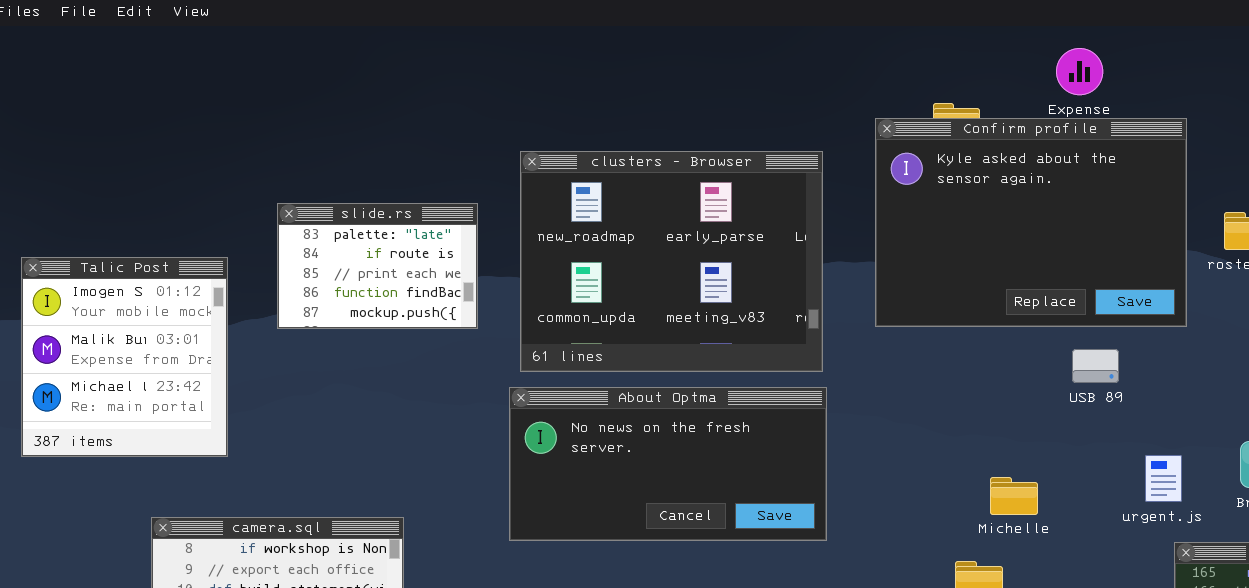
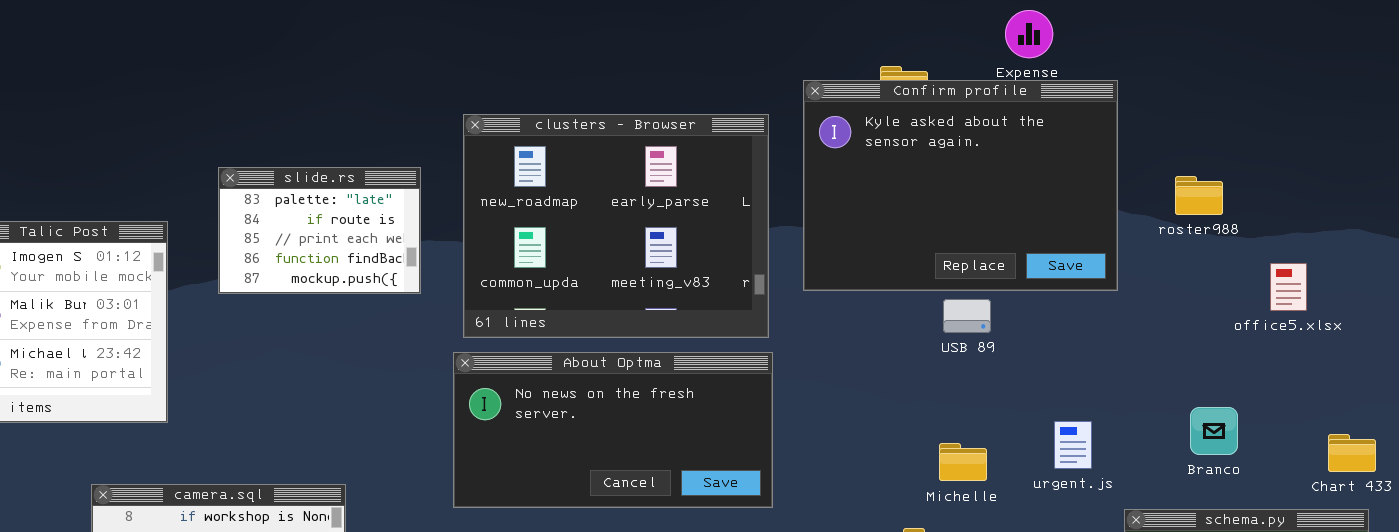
Confirm profile: [875,118,1187,327] -> [803,80,1118,291], moved
USB 89: [1072,349,1119,383] -> [943,299,991,333], moved
urgent.js: [1145,455,1182,502] -> [1054,421,1092,469], moved

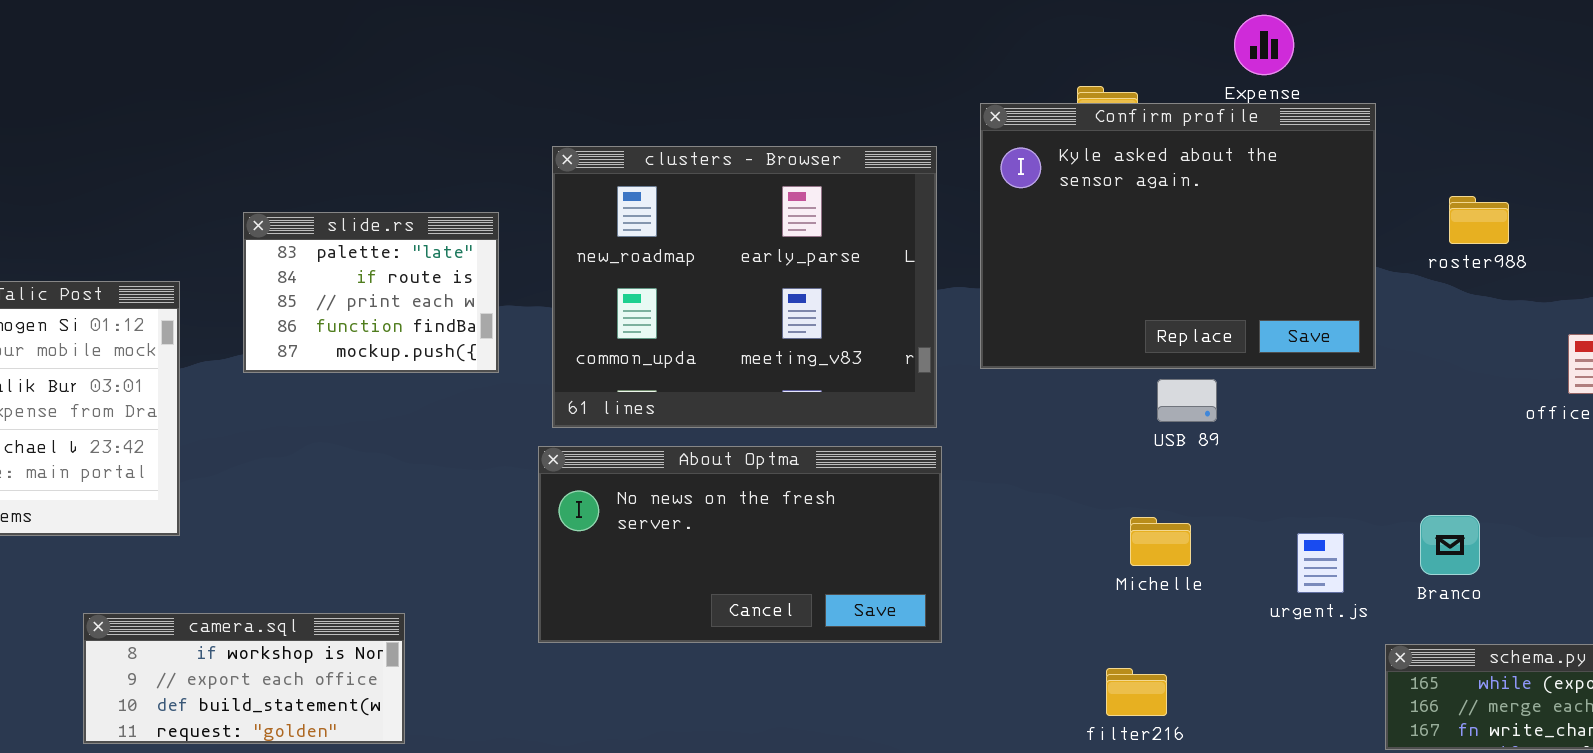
roster988: [1175,176,1223,215] -> [1449,196,1509,244], moved
Branco: [1190,407,1238,455] -> [1420,515,1480,575], moved
Michelle: [939,443,987,481] -> [1130,517,1191,566], moved

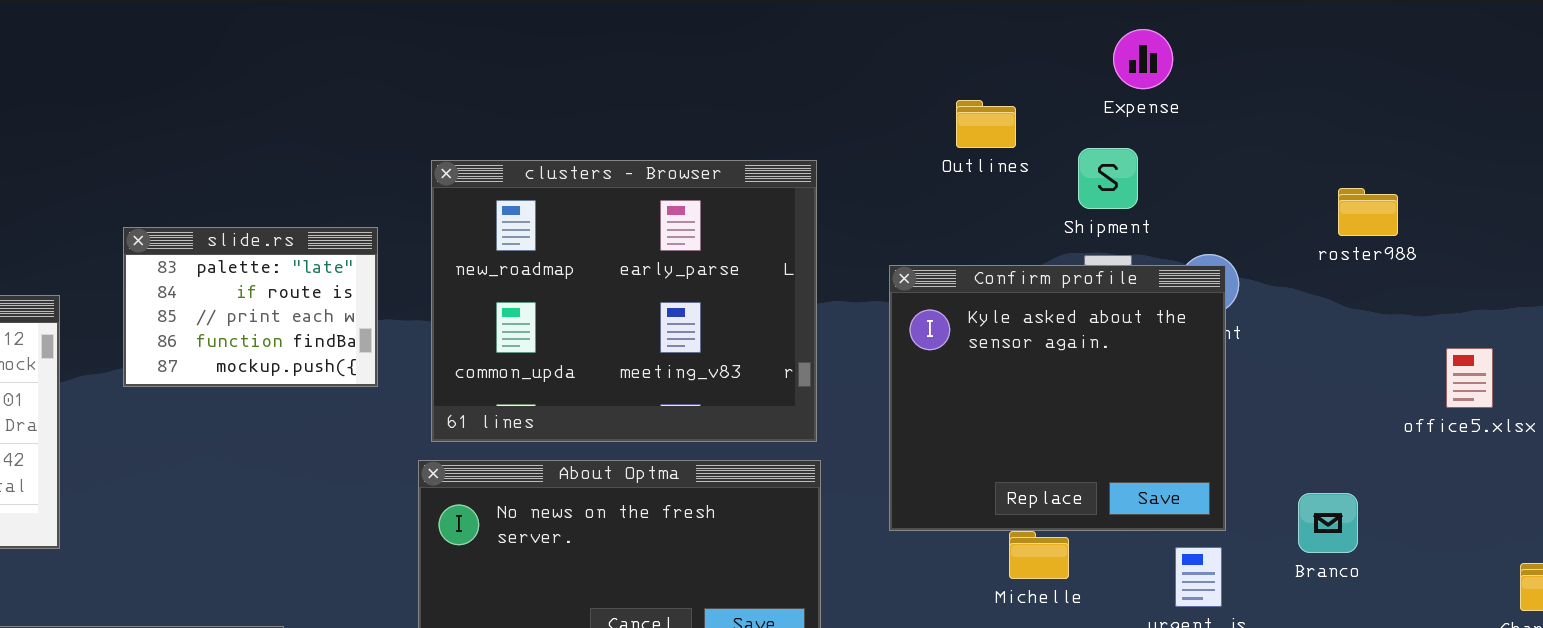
Confirm profile: [980,103,1376,369] -> [889,265,1226,531], moved, resized
roster988: [1449,196,1509,244] -> [1338,188,1398,236], moved
Branco: [1420,515,1480,575] -> [1298,493,1358,553], moved

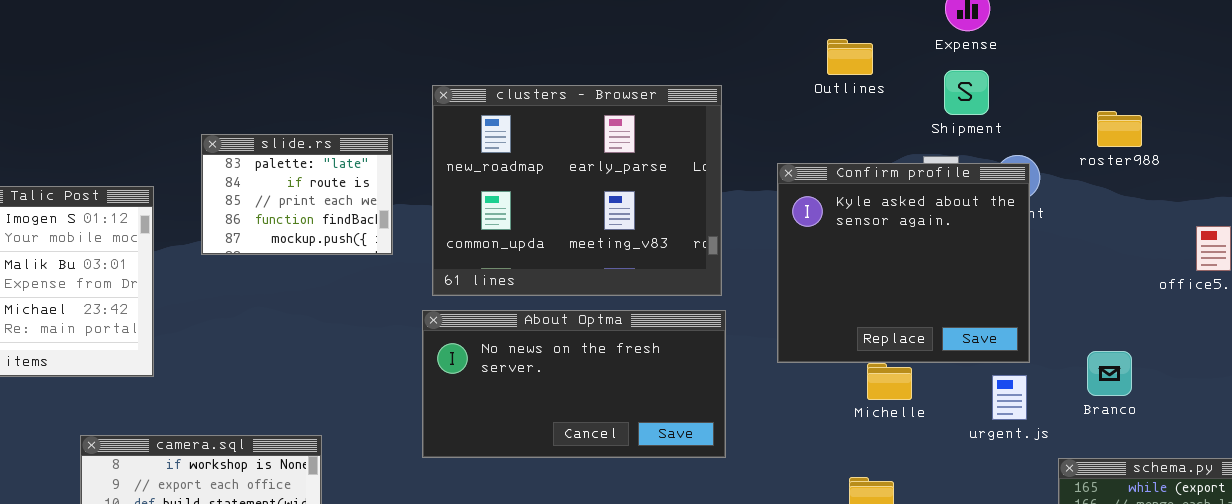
Shipment: [1078,148,1138,209] -> [944,70,989,115], moved
roster988: [1338,188,1398,236] -> [1097,111,1142,147], moved
Branco: [1298,493,1358,553] -> [1087,351,1132,396], moved

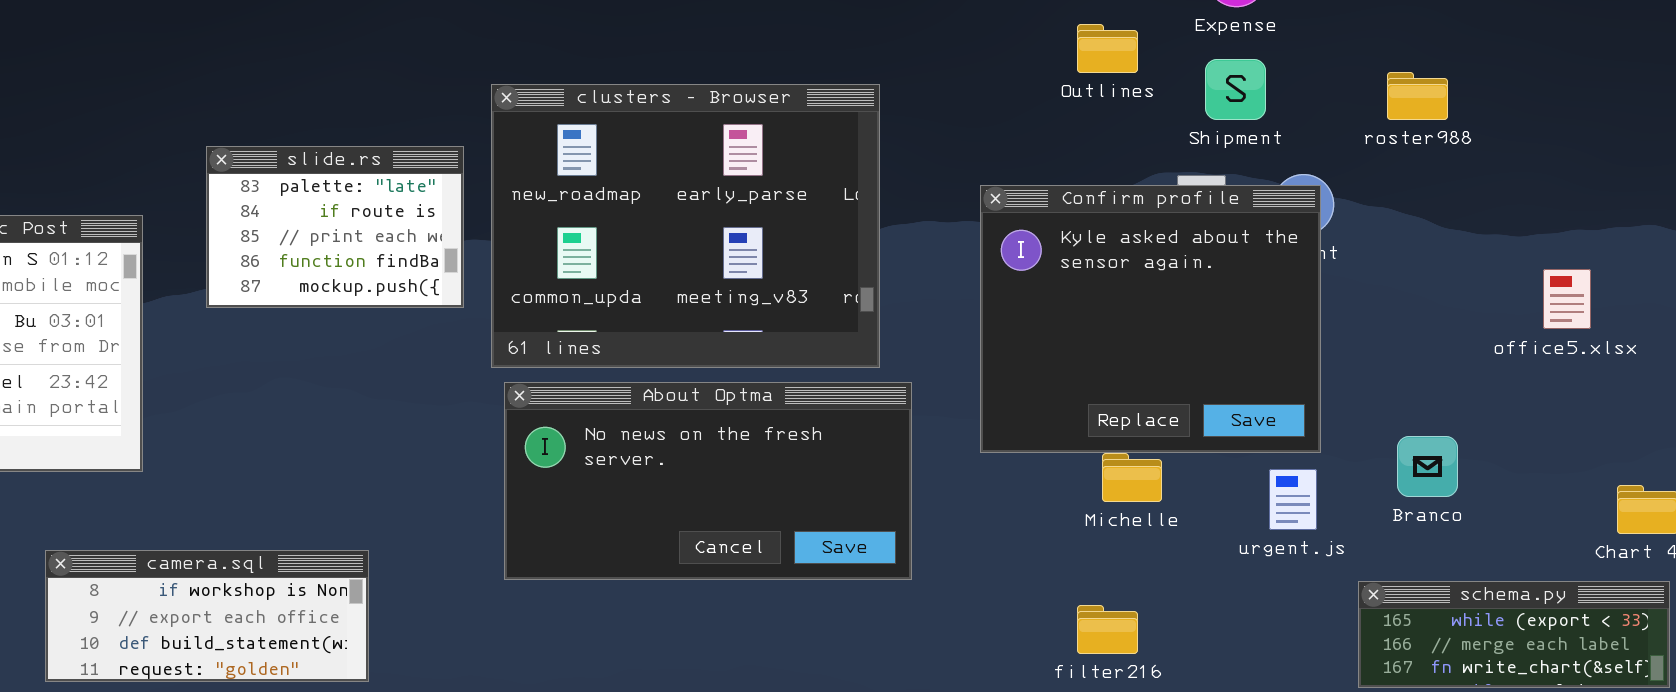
Outlines: [827,39,873,75] -> [1077,24,1138,73], moved
clusters - Browser: [432,85,722,296] -> [491,84,880,368], moved
roster988: [1097,111,1142,147] -> [1387,72,1448,120], moved

